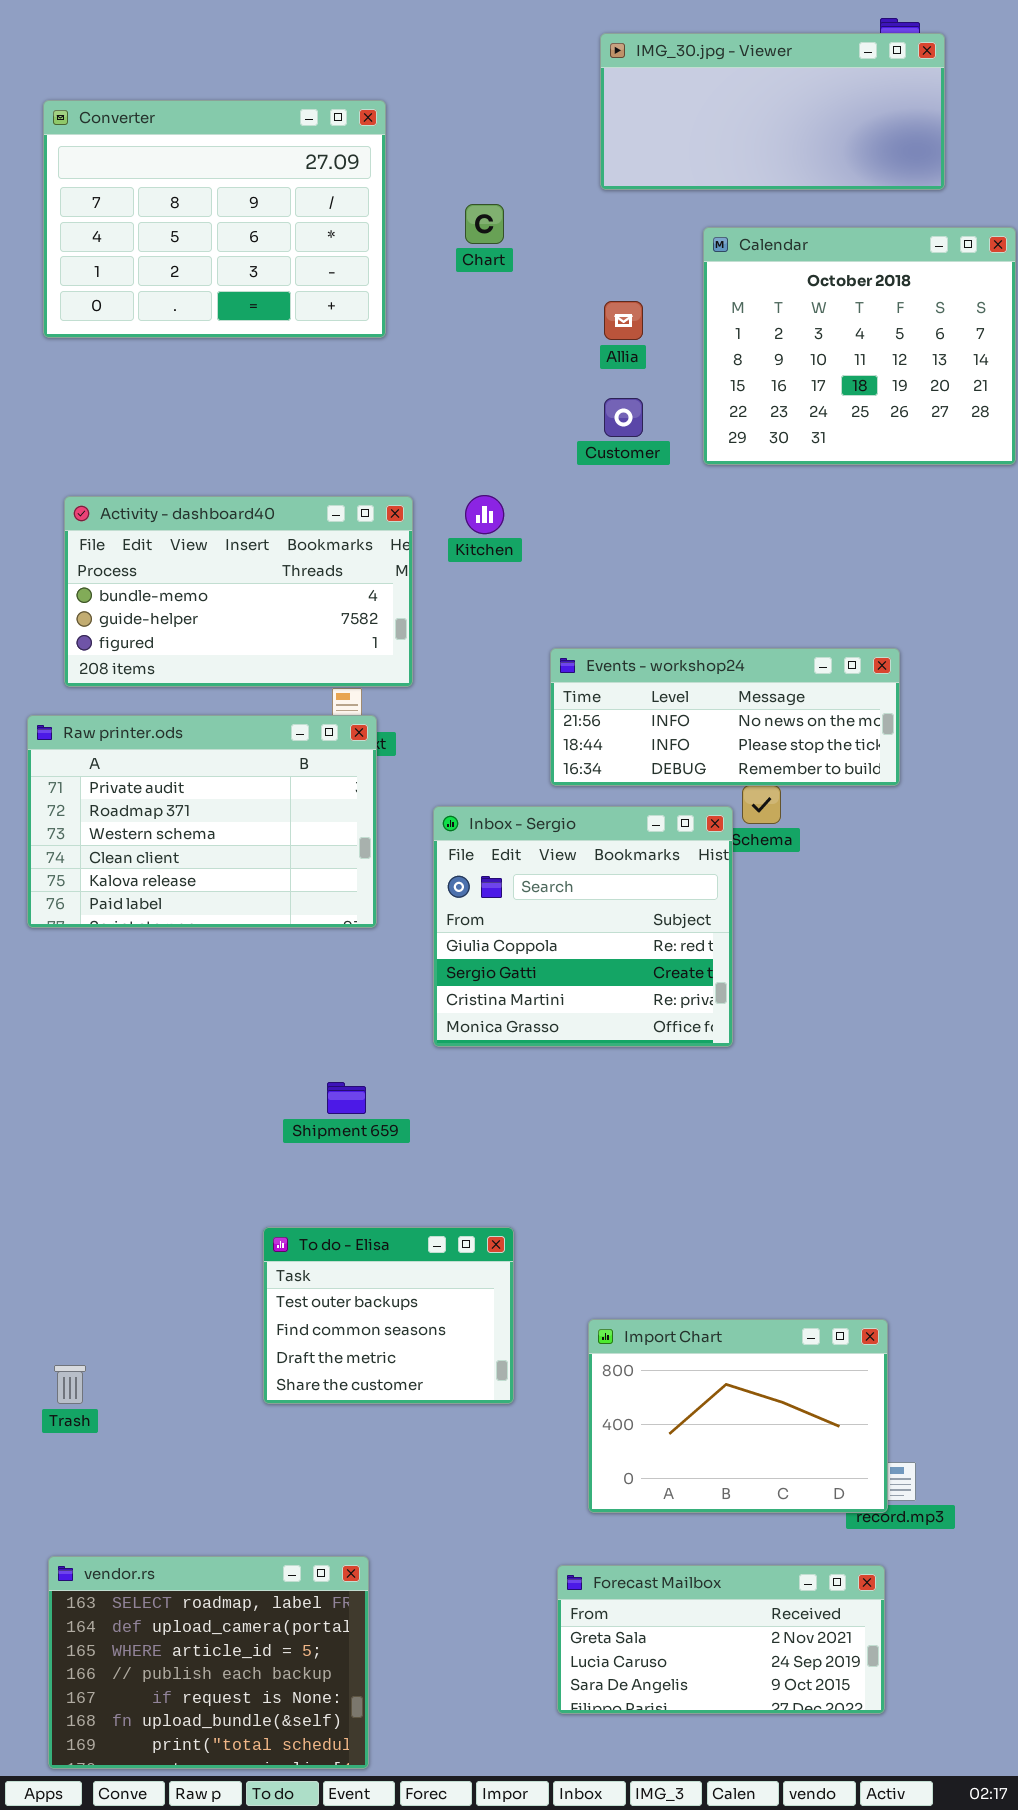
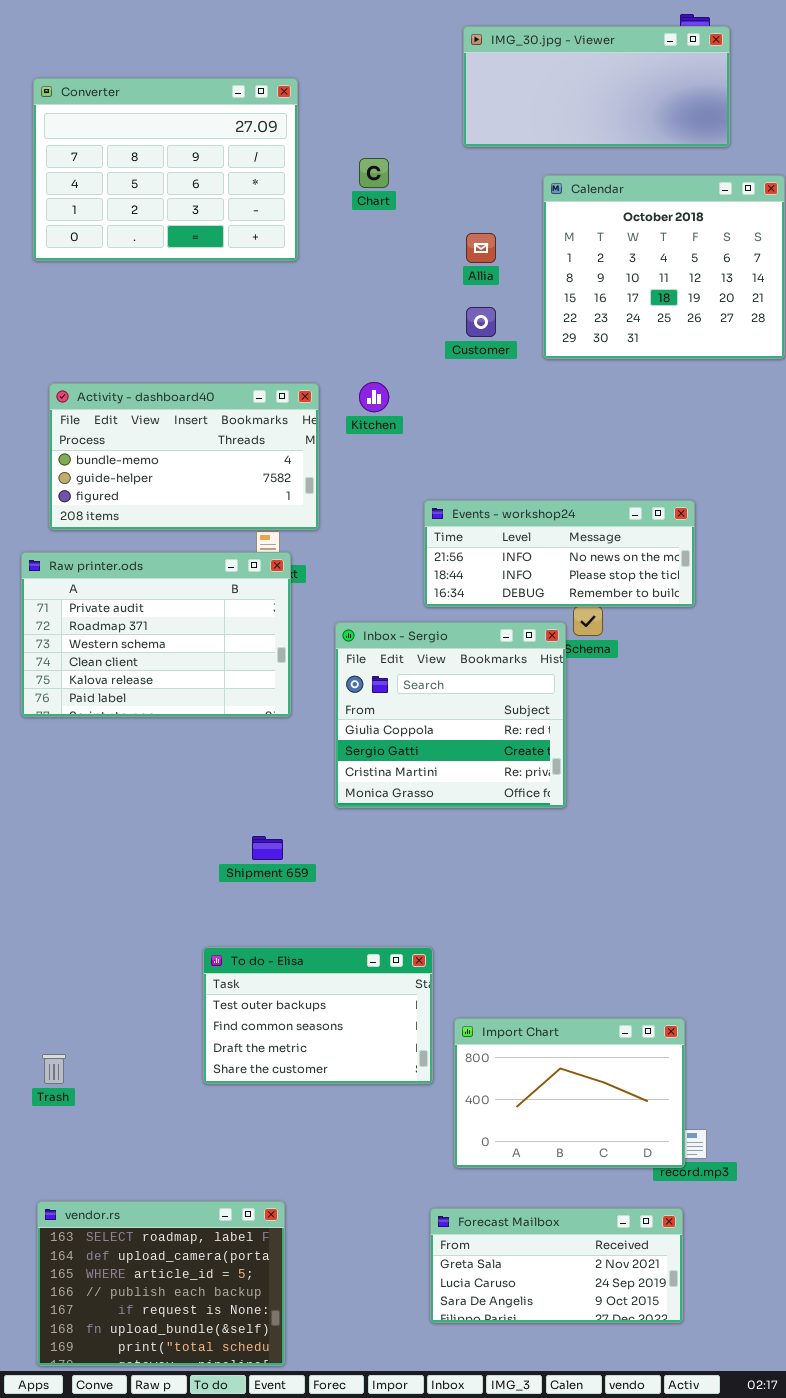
To do - Elisa: [263,1227,514,1404] -> [203,947,433,1084], resized

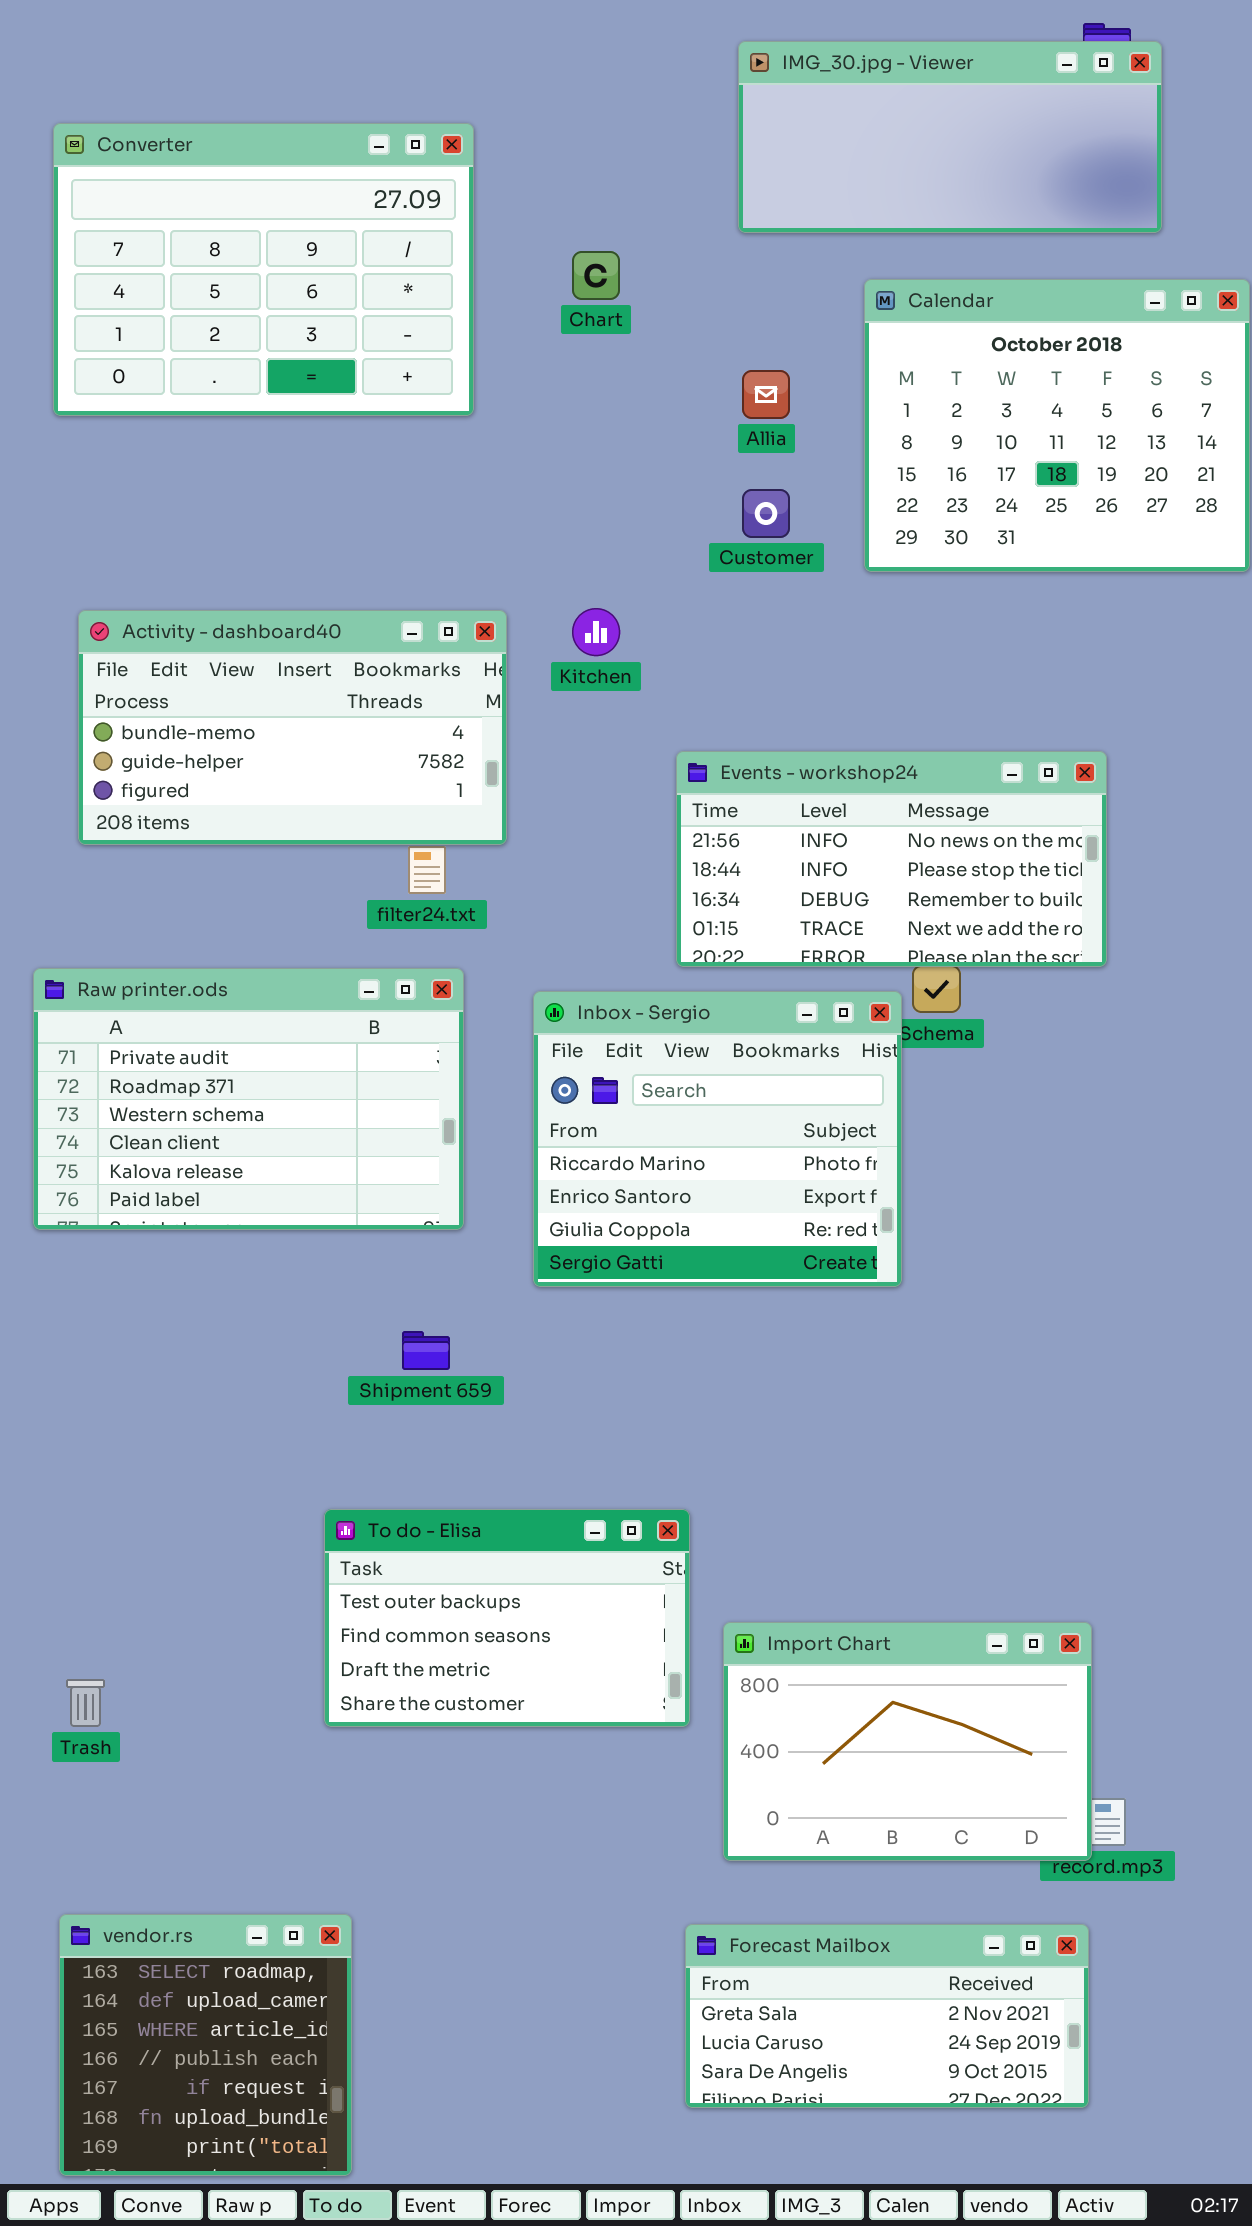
Events - workshop24: [424,500,695,607] -> [676,751,1107,967], resized
Raw printer.ods: [21,552,291,717] -> [33,968,464,1230], moved
Inbox - Sergio: [335,622,566,808] -> [533,991,902,1287], scrolled up 2 rows
vendor.rs: [37,1201,285,1366] -> [59,1914,352,2176], resized

